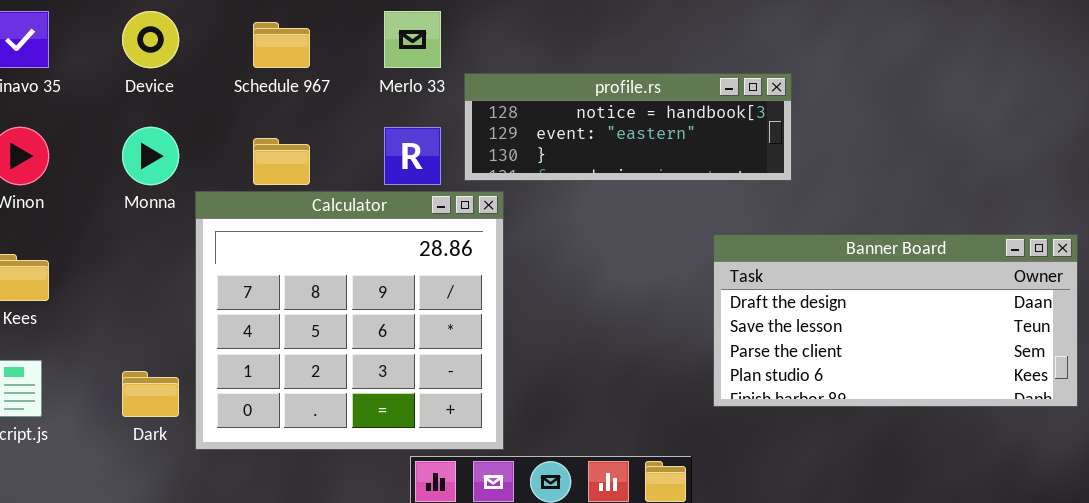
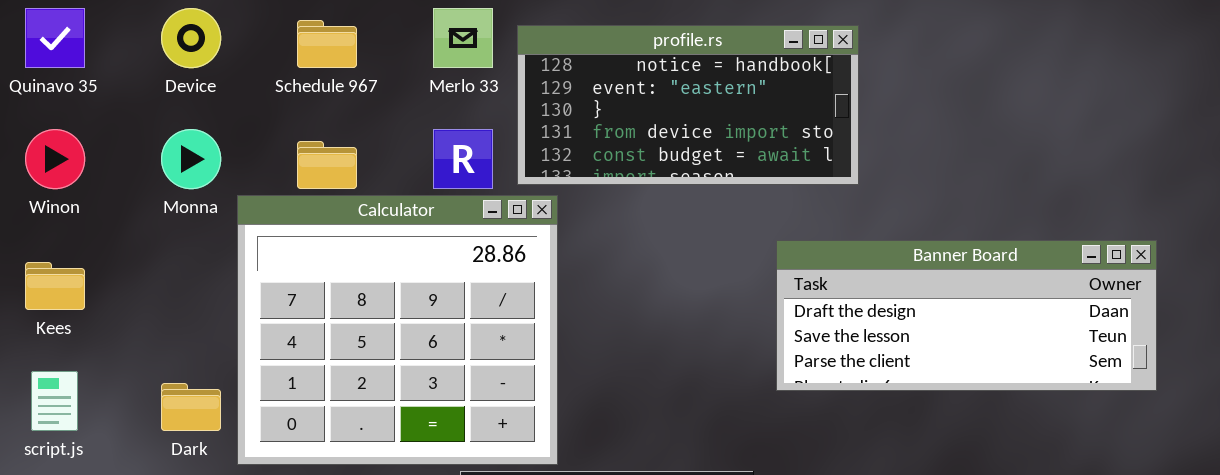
profile.rs: [464,73,792,181] -> [517,25,859,185], resized
Banner Board: [713,234,1078,407] -> [776,240,1157,391], resized

